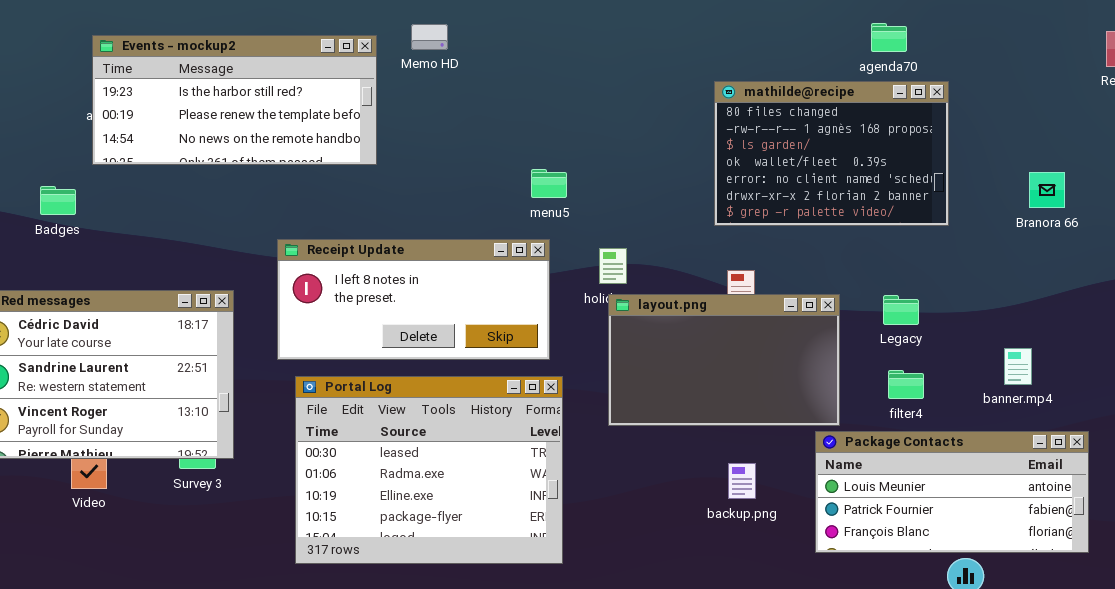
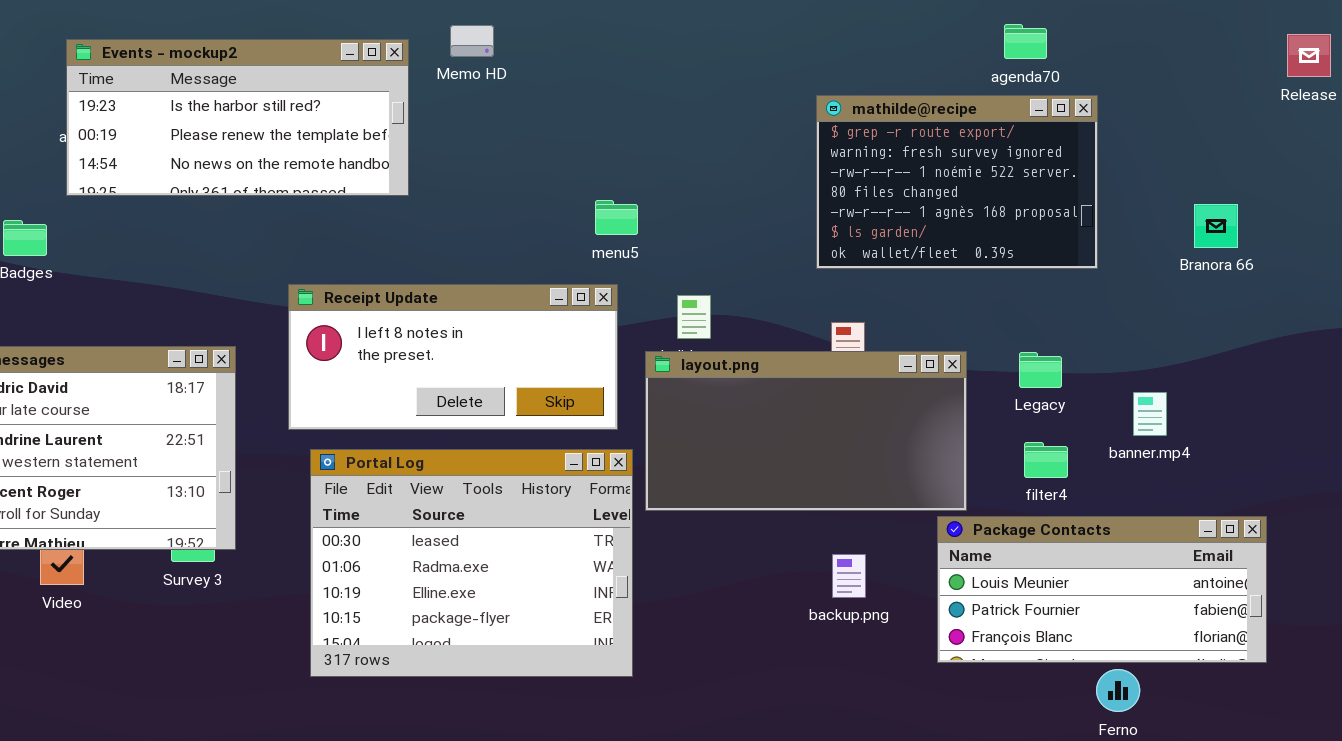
mathilde@recipe: [714,81,949,226] -> [816,95,1098,269], scrolled up 3 rows
layout.png: [608,294,840,426] -> [645,351,967,511], resized
banner.mp4: [1004,348,1032,385] -> [1133,392,1167,436], moved

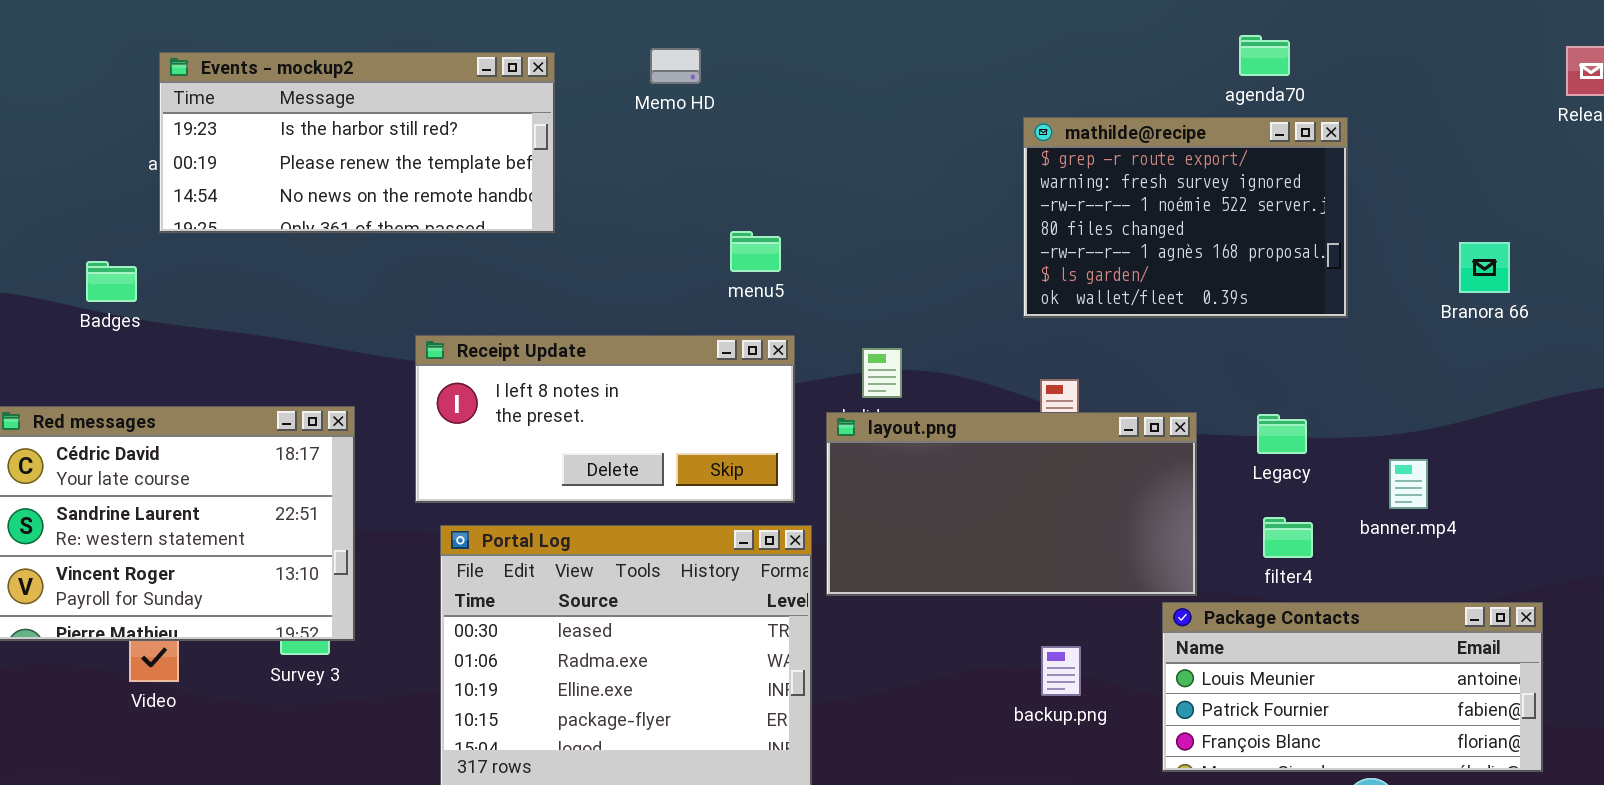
Memo HD: [450,25,494,57] -> [650,48,701,84], moved
menu5: [595,200,638,235] -> [730,231,781,272], moved

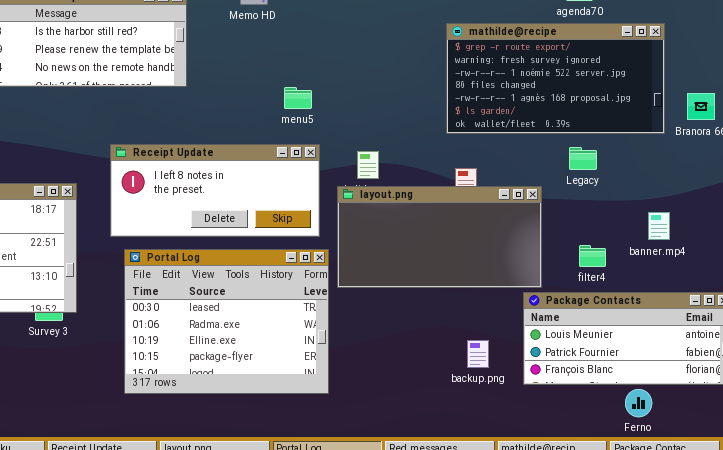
mathilde@recipe: [1023,117,1348,318] -> [446,23,665,134], resized
Legacy: [1257,414,1307,454] -> [569,147,597,170], moved
backup.png: [1041,646,1081,696] -> [467,340,489,368], moved

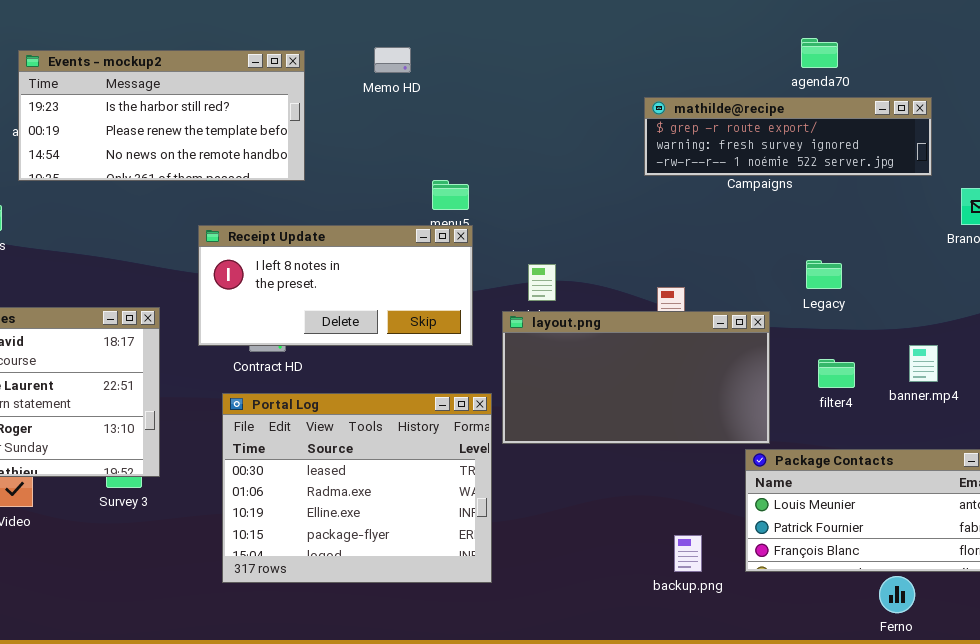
mathilde@recipe: [446,23,665,134] -> [644,97,932,176], resized
Receipt Update: [110,144,320,237] -> [198,225,473,346], moved
filter4: [579,245,606,267] -> [818,359,855,388], moved
backup.png: [467,340,489,368] -> [674,535,702,572], moved

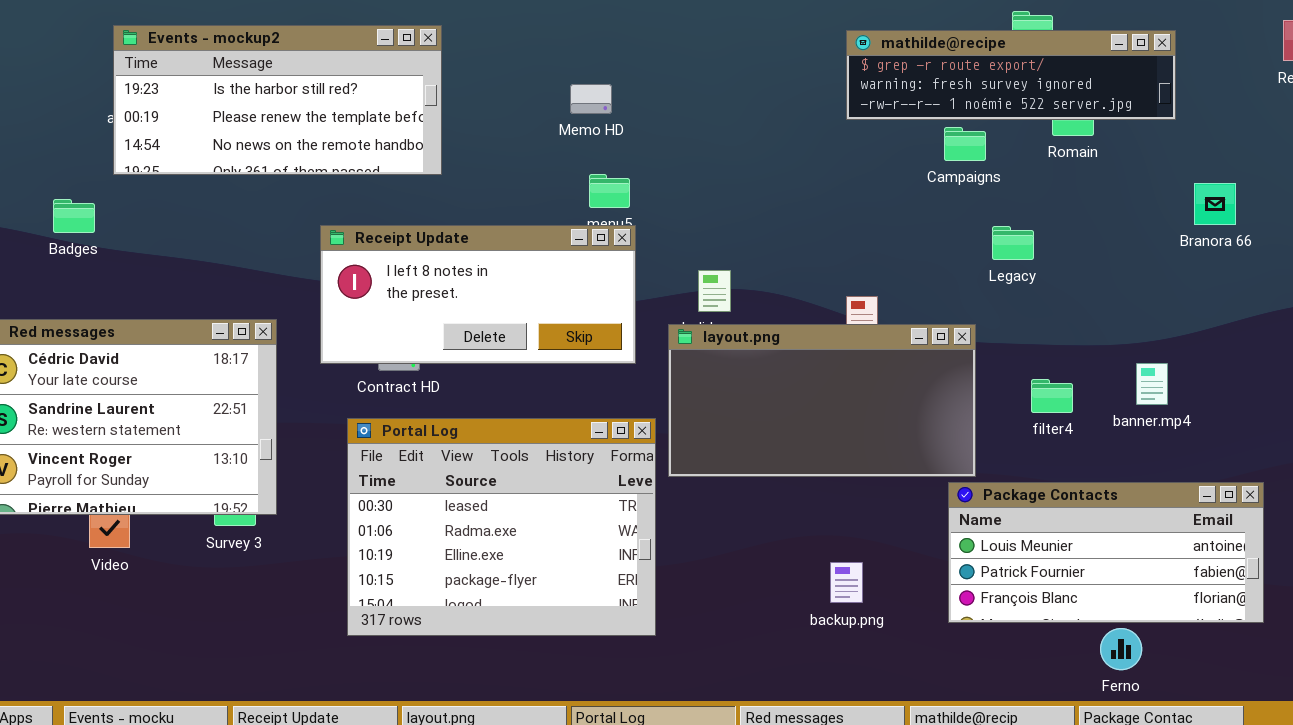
Memo HD: [374,47,411,73] -> [570,84,612,114], moved
mathilde@recipe: [644,97,932,176] -> [846,30,1176,120], moved
Legacy: [806,260,842,289] -> [992,226,1034,260], moved
backup.png: [674,535,702,572] -> [830,562,863,603], moved

